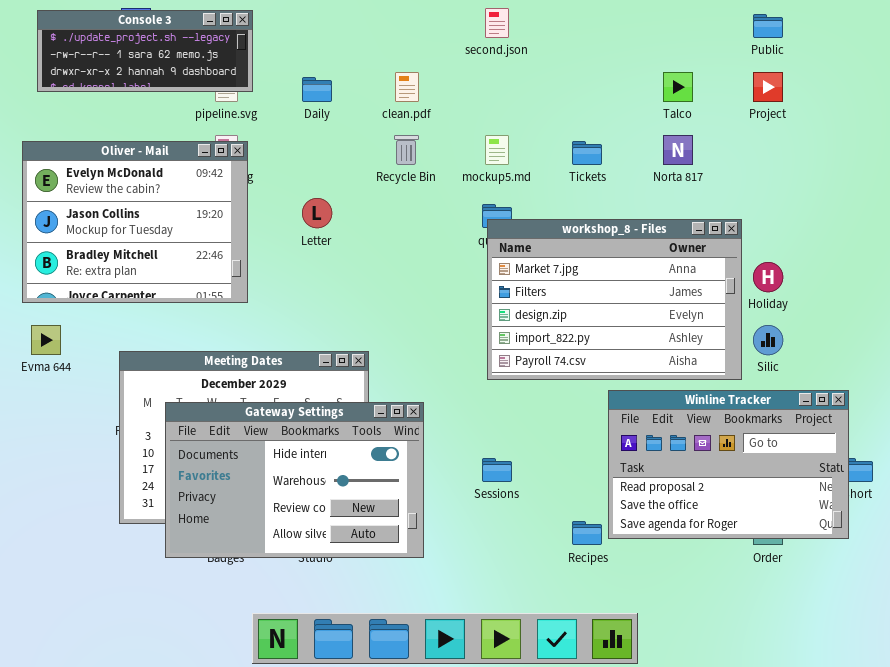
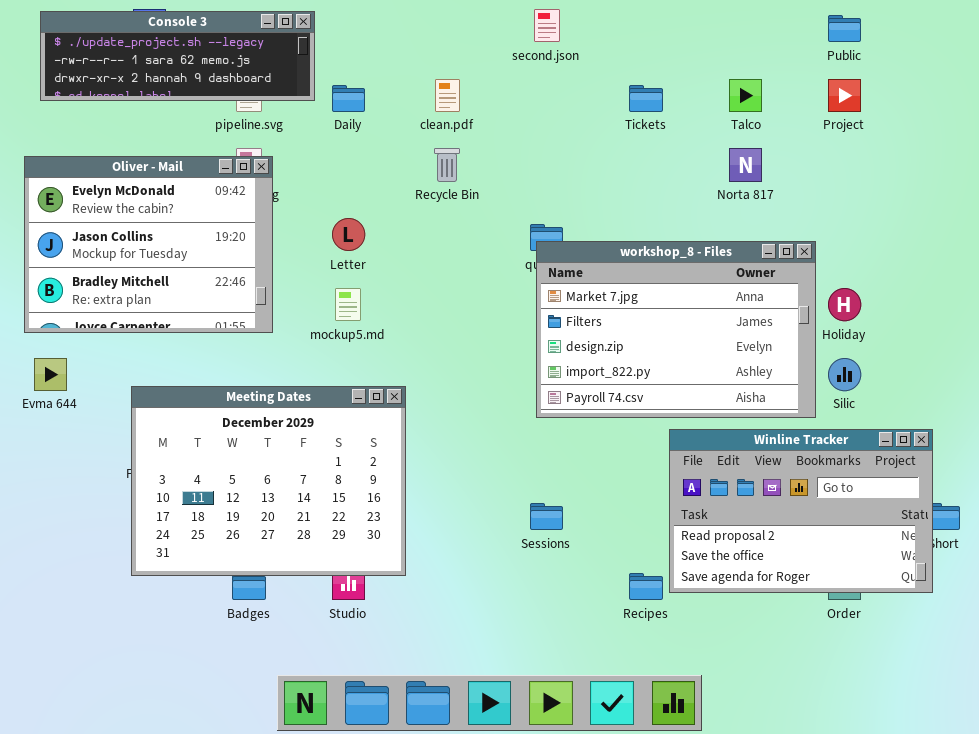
Console 3: [37,10,253,92] -> [40,11,315,101], resized
mockup5.md: [485,135,509,165] -> [335,288,361,321], moved
Tickets: [572,141,602,165] -> [629,85,663,112], moved
Gateway Settings: [165,402,424,558] -> none, closed

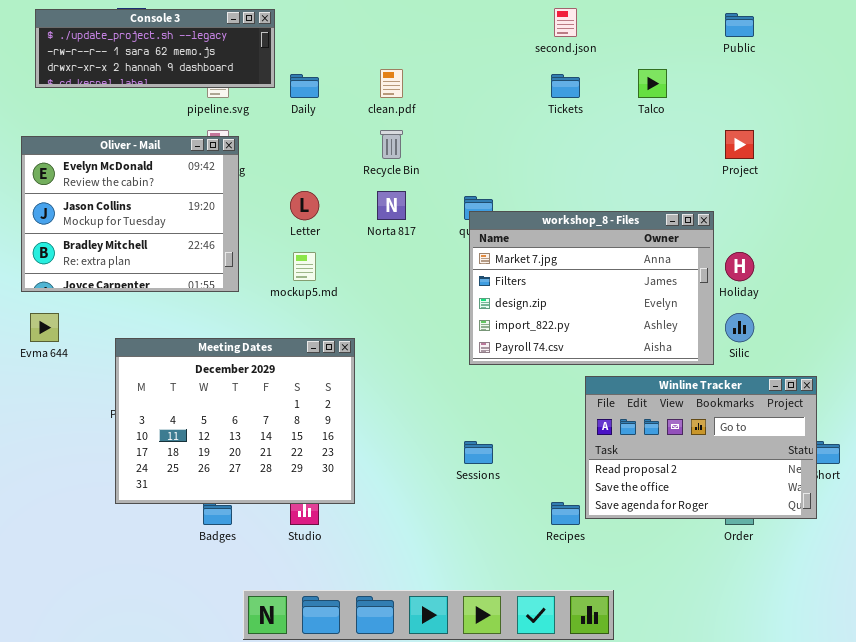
second.json: [534,9,560,42] -> [554,8,577,37], moved
Project: [828,79,861,112] -> [725,130,754,159], moved
Norta 817: [729,148,762,182] -> [377,191,406,220], moved

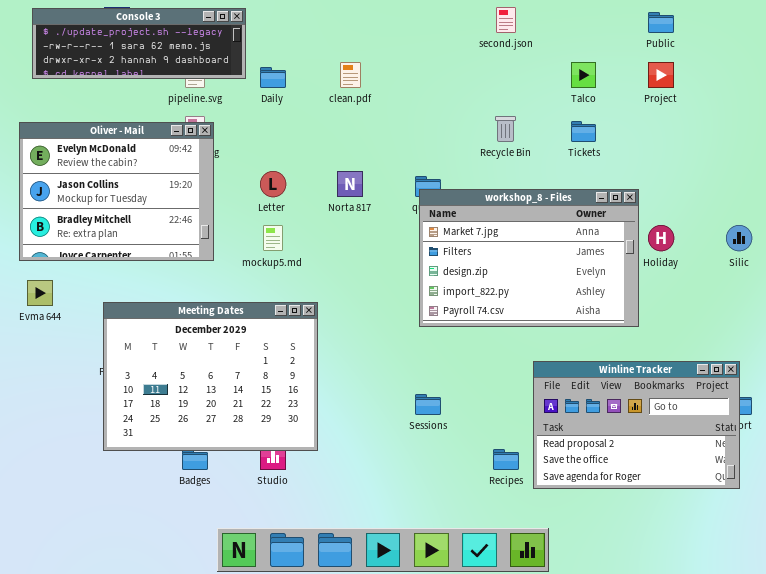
Tickets: [551,74,580,98] -> [571,121,596,142], moved
Recycle Bin: [380,130,403,159] -> [495,116,516,142], moved
Project: [725,130,754,159] -> [648,62,674,88], moved
Silic: [725,313,754,342] -> [726,225,752,251], moved
Winline Tracker: [585,376,817,519] -> [533,361,740,489], moved

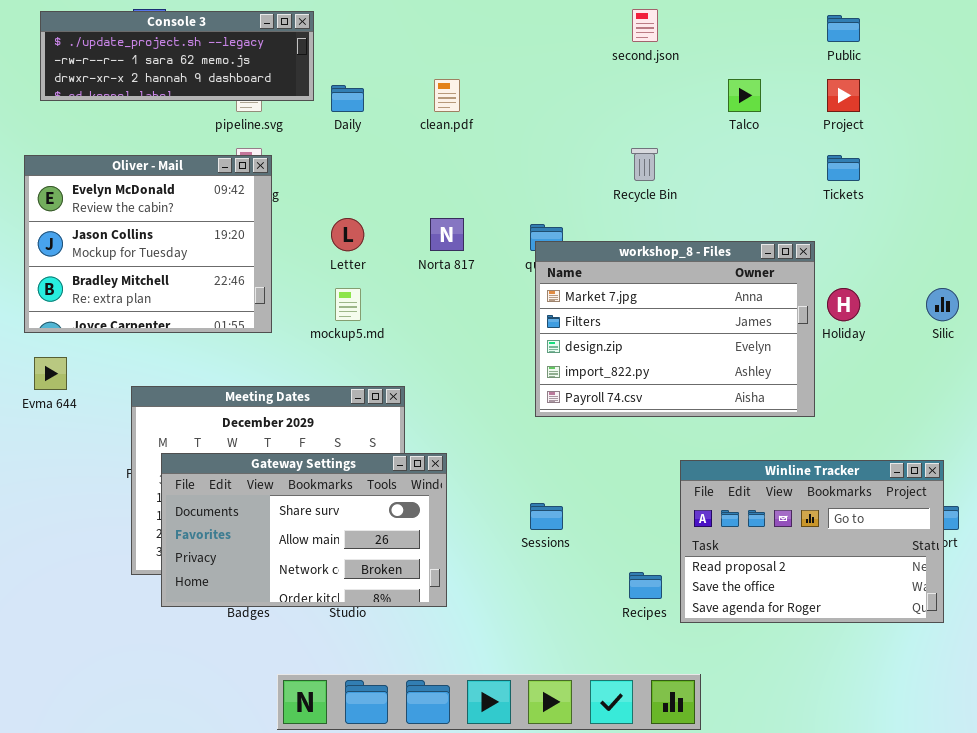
Tickets: [571,121,596,142] -> [827,155,860,181], moved
Gateway Settings: none -> [161,453,447,607], opened

